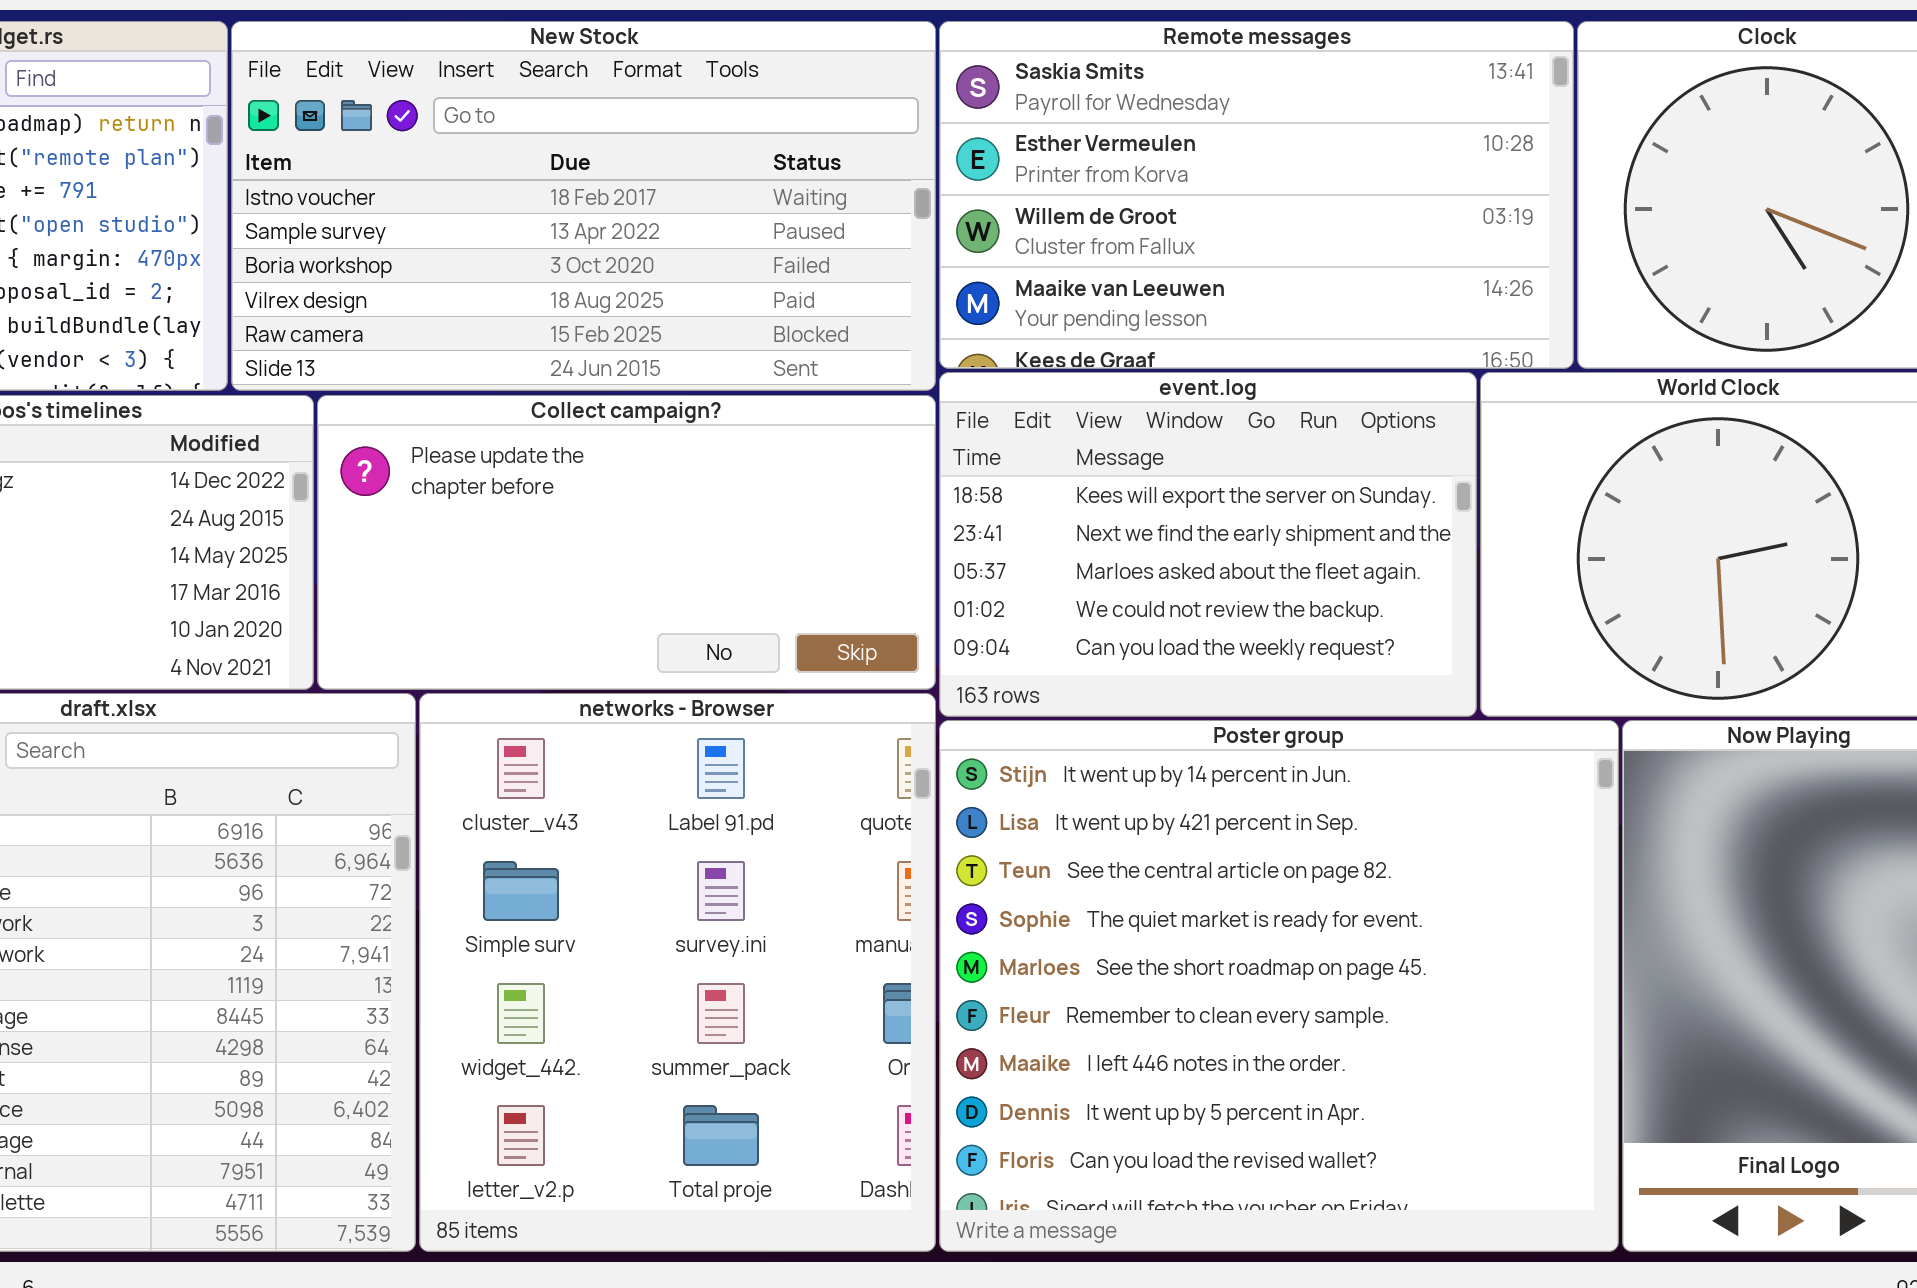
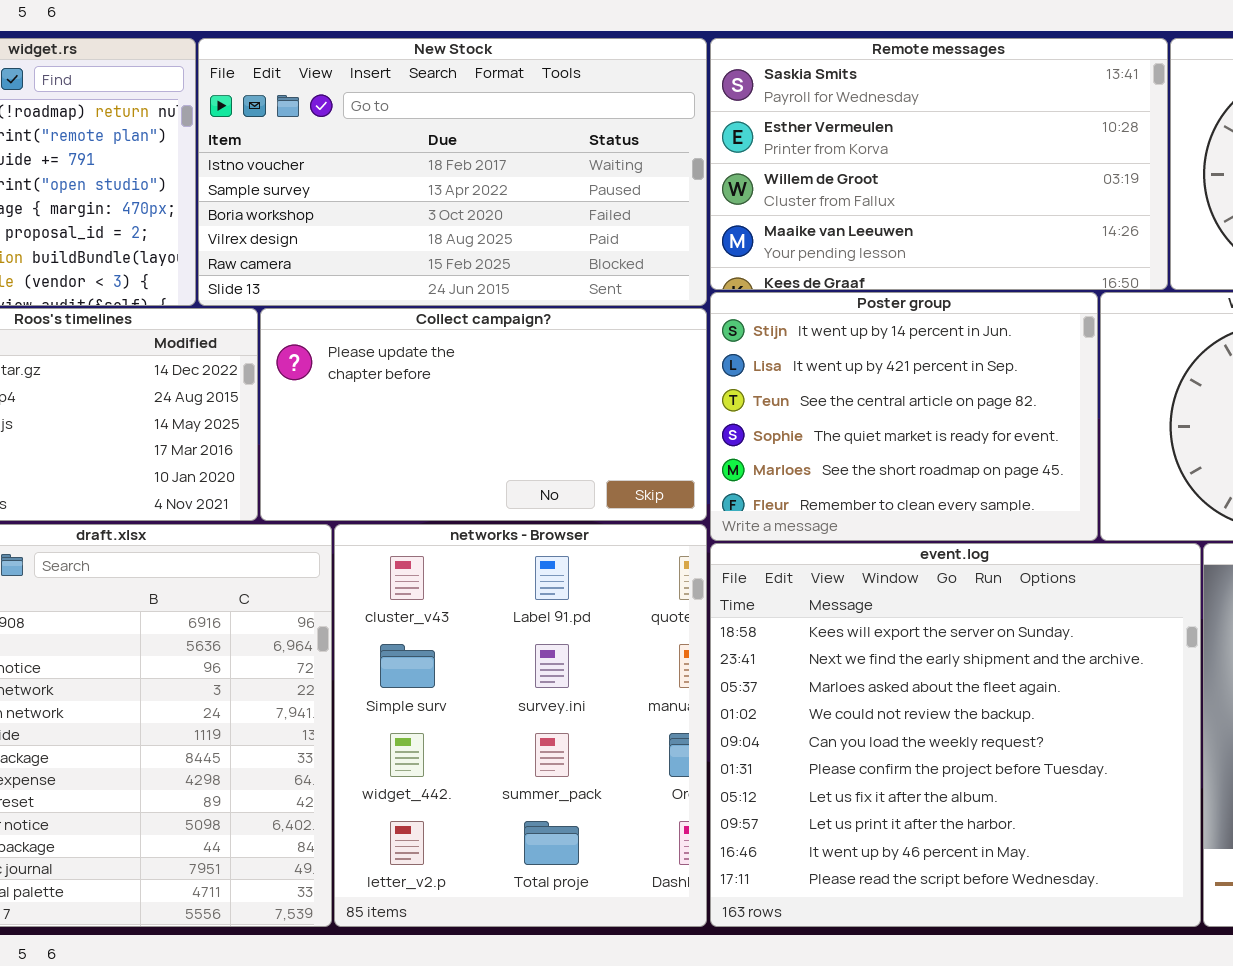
event.log: [939,372,1477,717] -> [710,543,1201,927], moved, resized
Poster group: [939,720,1619,1252] -> [710,292,1098,541], moved, resized

